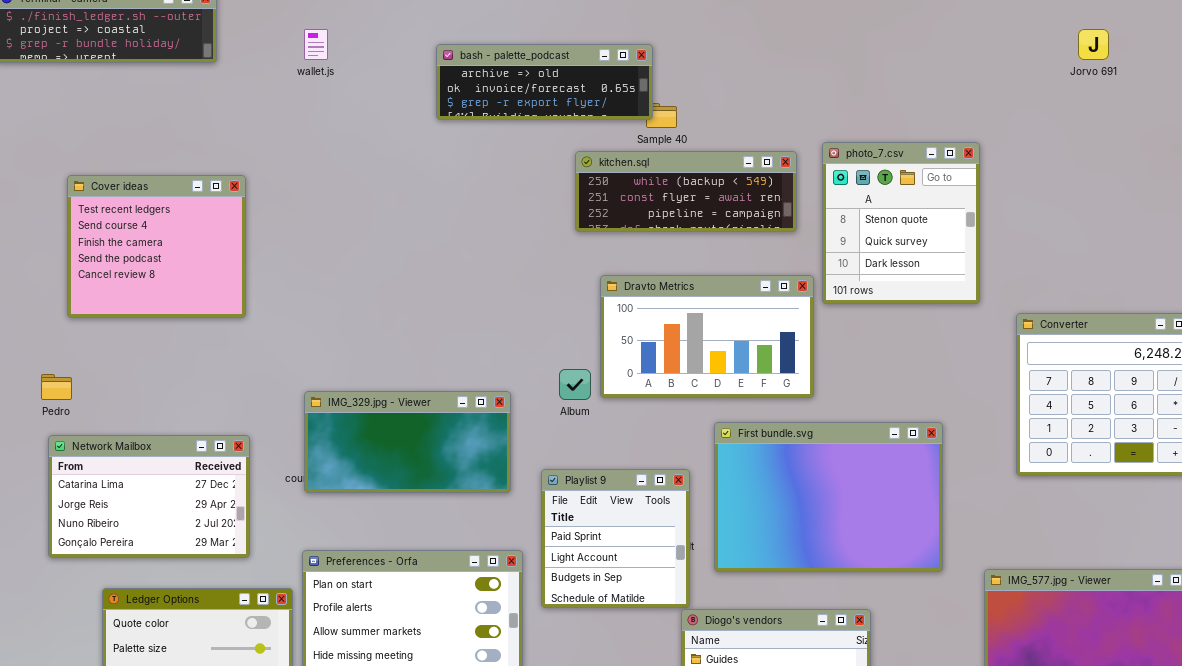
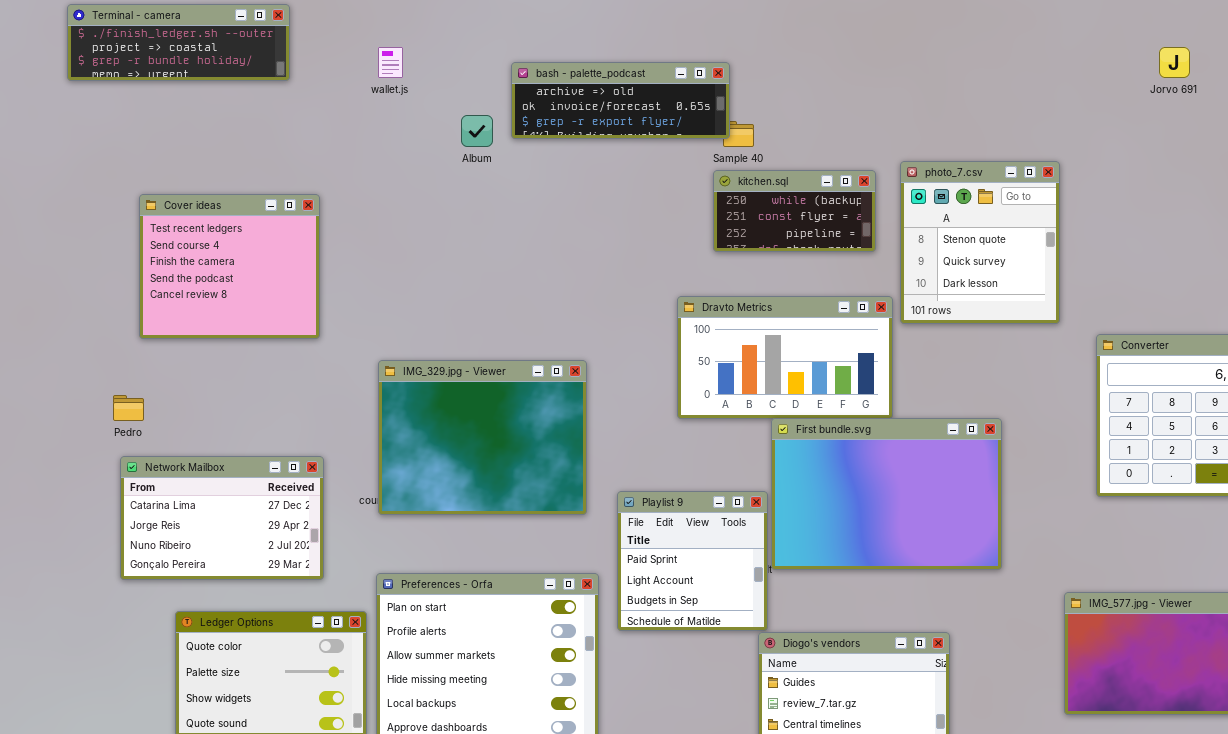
kitchen.sql: [575,151,797,232] -> [713,170,876,252], resized
Album: [559,369,591,400] -> [461,115,493,147], moved
IMG_329.jpg - Viewer: [304,391,511,493] -> [378,360,587,515], resized
First bundle.svg: [714,422,943,572] -> [771,418,1002,570], moved

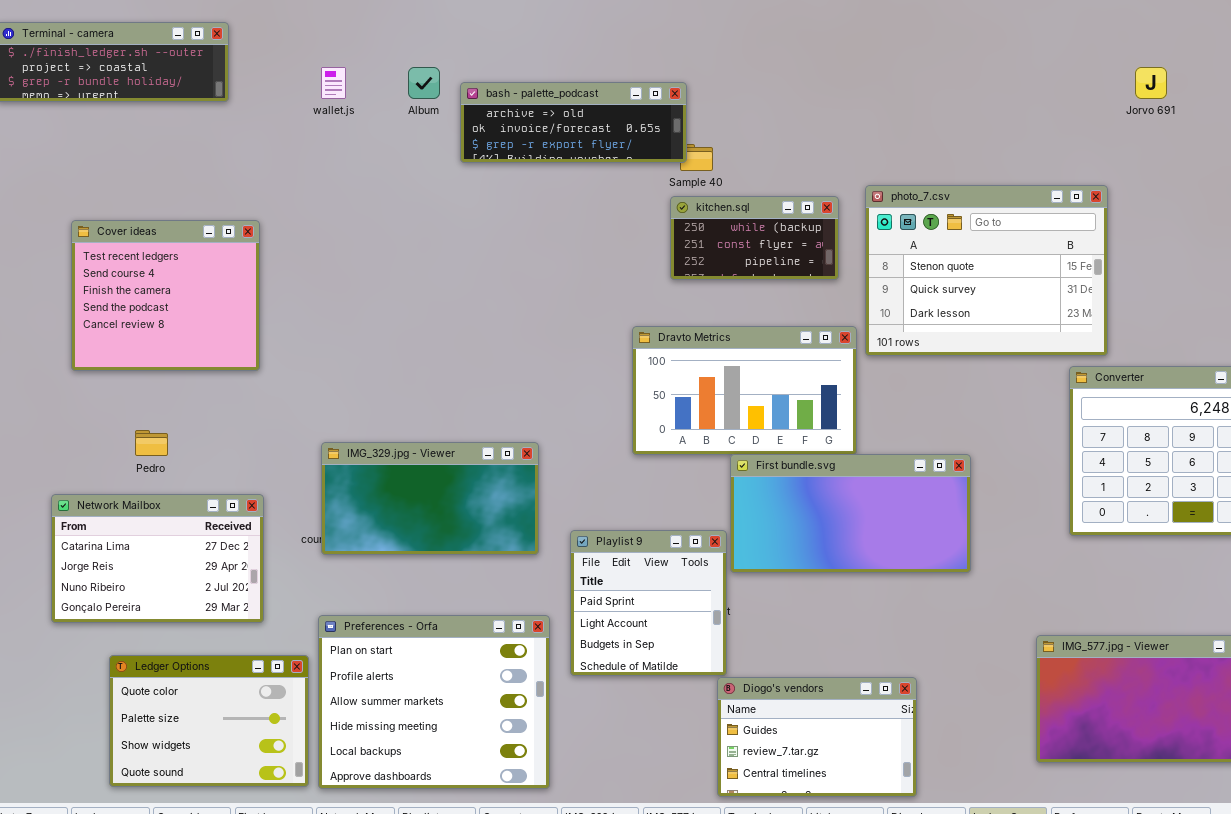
Album: [461,115,493,147] -> [408,67,440,99], moved
photo_7.csv: [900,161,1060,324] -> [865,185,1108,356], resized
IMG_329.jpg - Viewer: [378,360,587,515] -> [321,442,539,555], resized
Pedro: [113,395,144,421] -> [135,430,168,456], moved
First bundle.svg: [771,418,1002,570] -> [730,454,971,573], resized

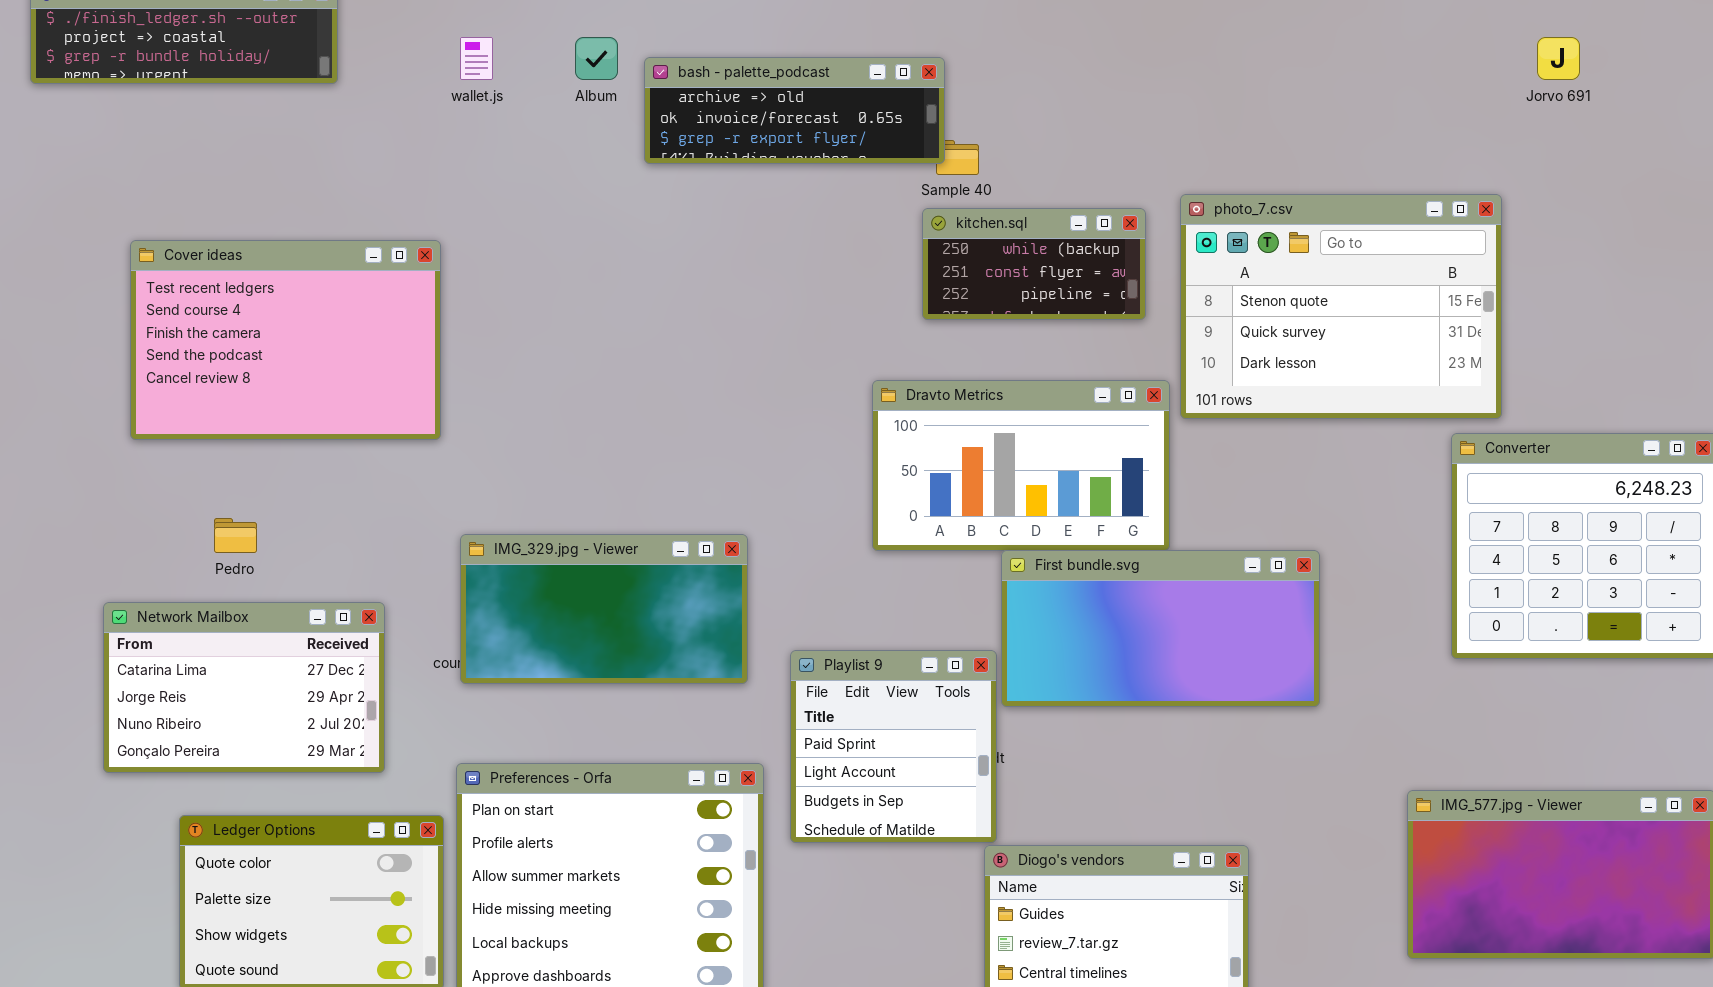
Cover ideas: [71,220,260,371] -> [130,240,441,440], resized

